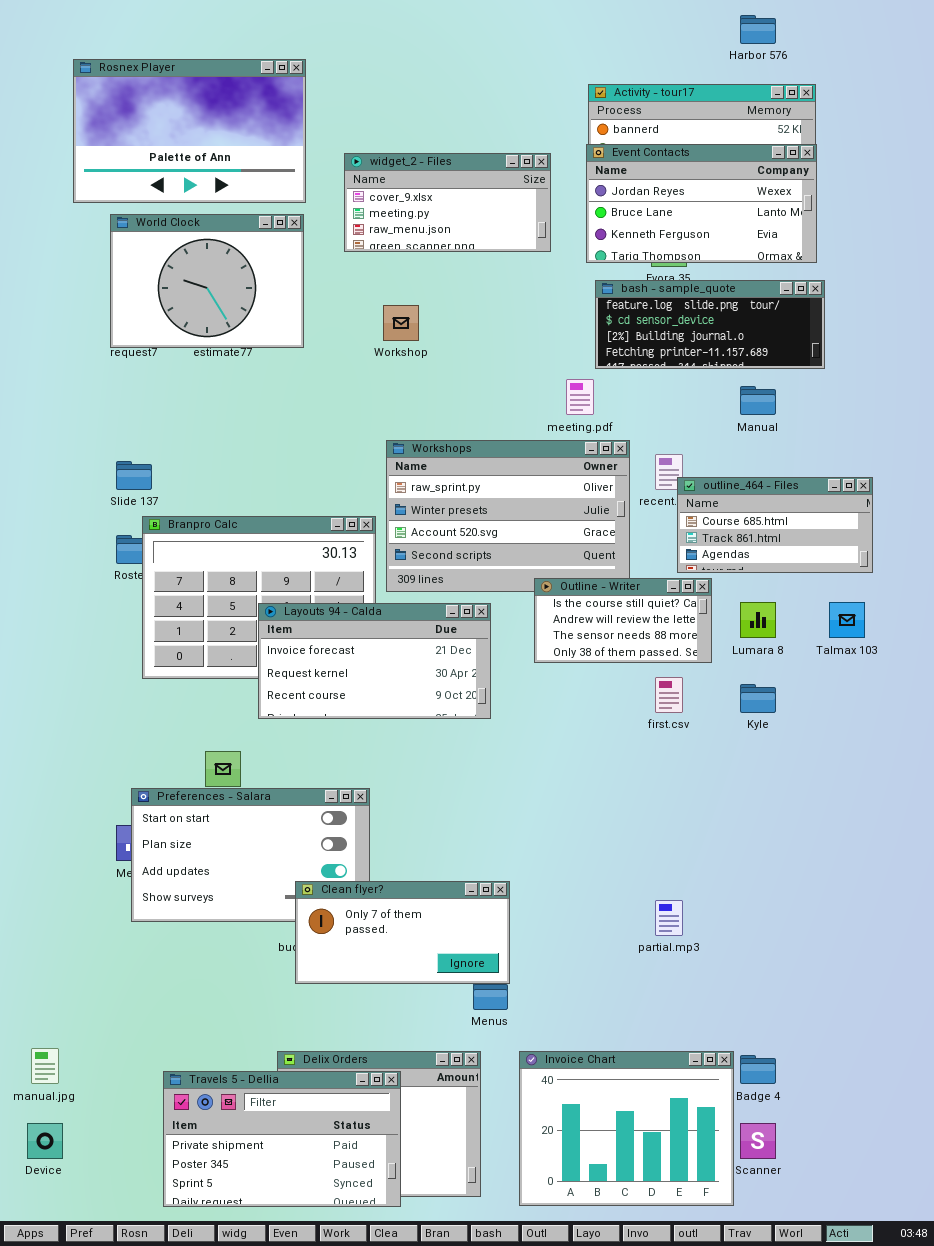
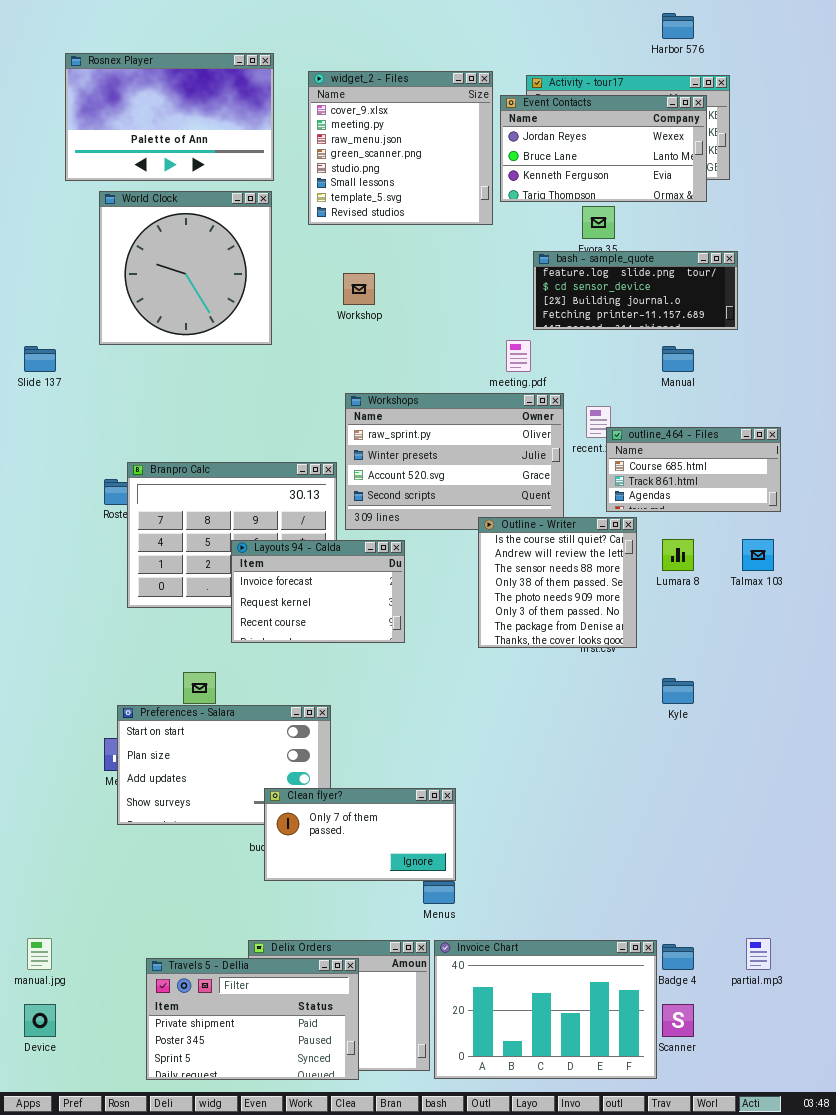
Event Contacts: [586,144,817,263] -> [500,95,707,202], moved
widget_2 - Files: [344,153,551,252] -> [308,71,493,225], resized
World Clock: [110,214,304,348] -> [99,191,272,345], resized
Slide 137: [116,461,152,490] -> [24,346,56,372], moved
Outline - Writer: [534,578,712,663] -> [478,517,637,648], resized
Layouts 94 - Calda: [258,603,491,719] -> [231,540,405,643], resized
Kyle: [740,684,776,713] -> [662,678,694,704], moved
partial.mp3: [655,900,683,936] -> [746,938,771,970], moved
Invoice Chart: [519,1051,734,1206] -> [434,940,657,1079], resized

